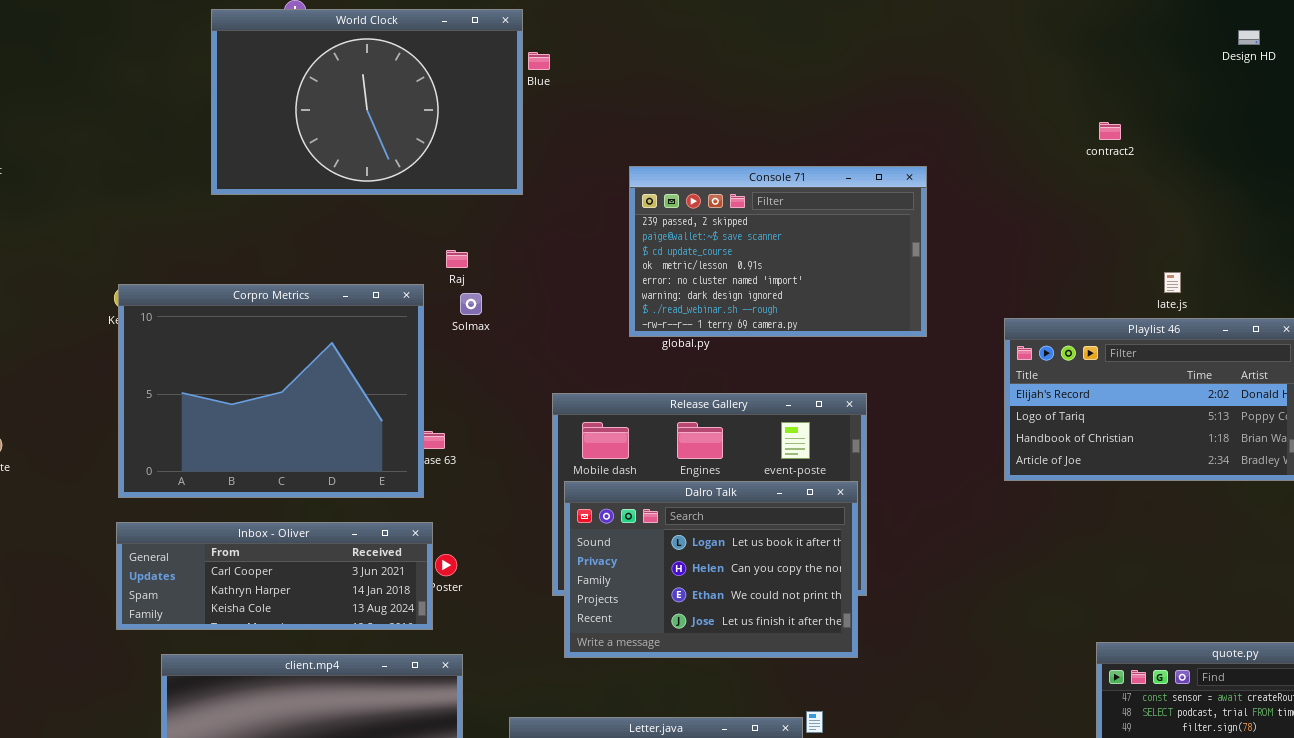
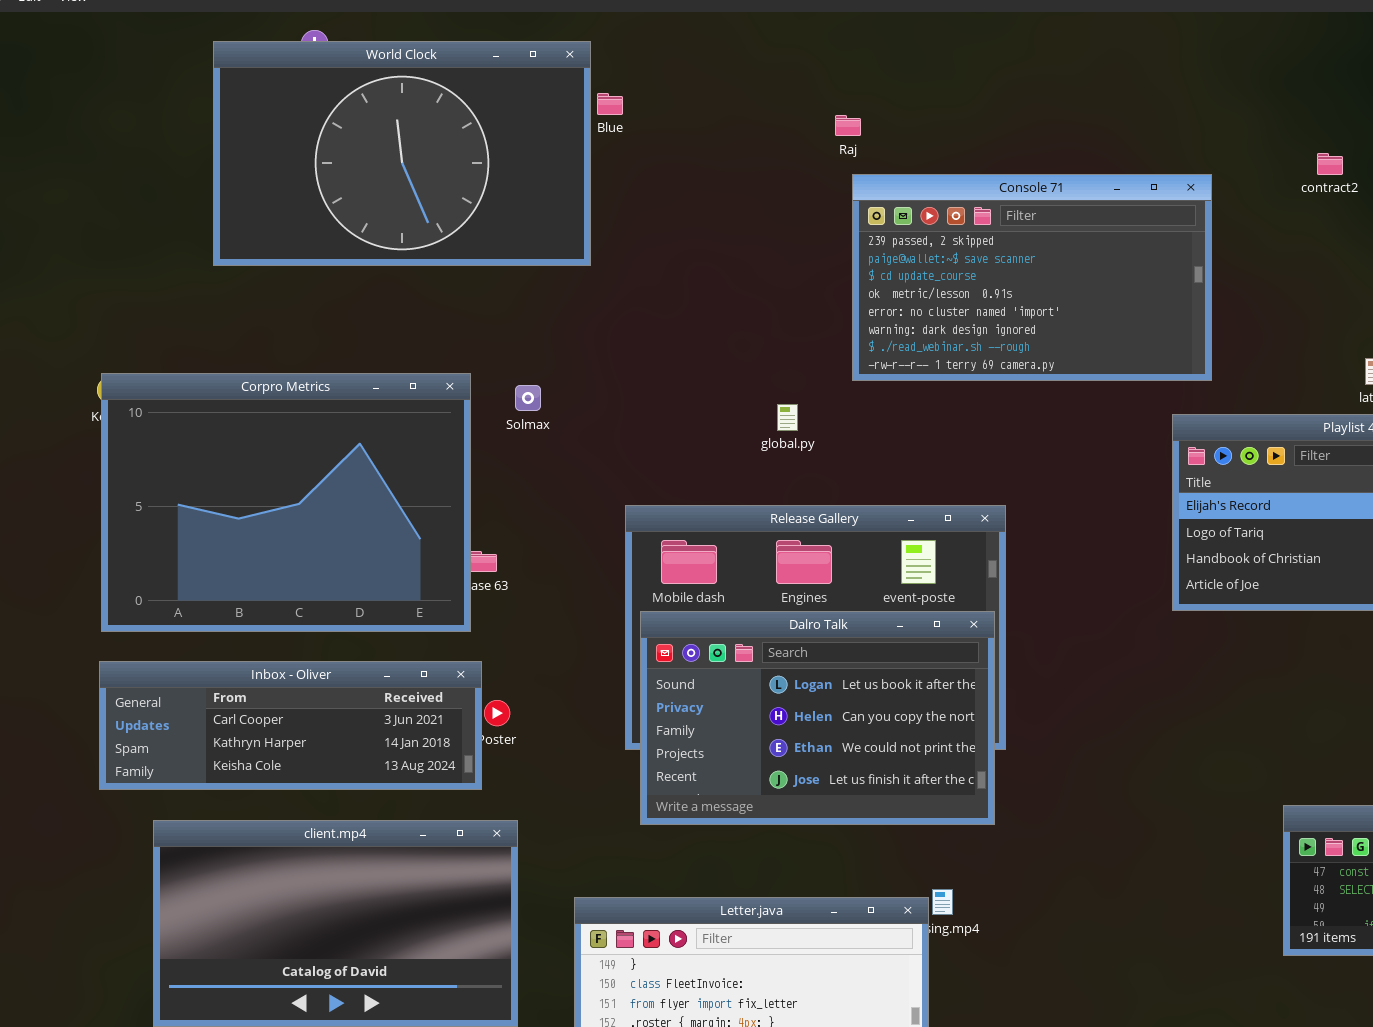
contract2: [1099,122,1121,140] -> [1317,153,1343,175], moved
Console 71: [629,166,927,337] -> [852,174,1212,381], moved
Raj: [446,250,468,268] -> [835,115,861,136], moved

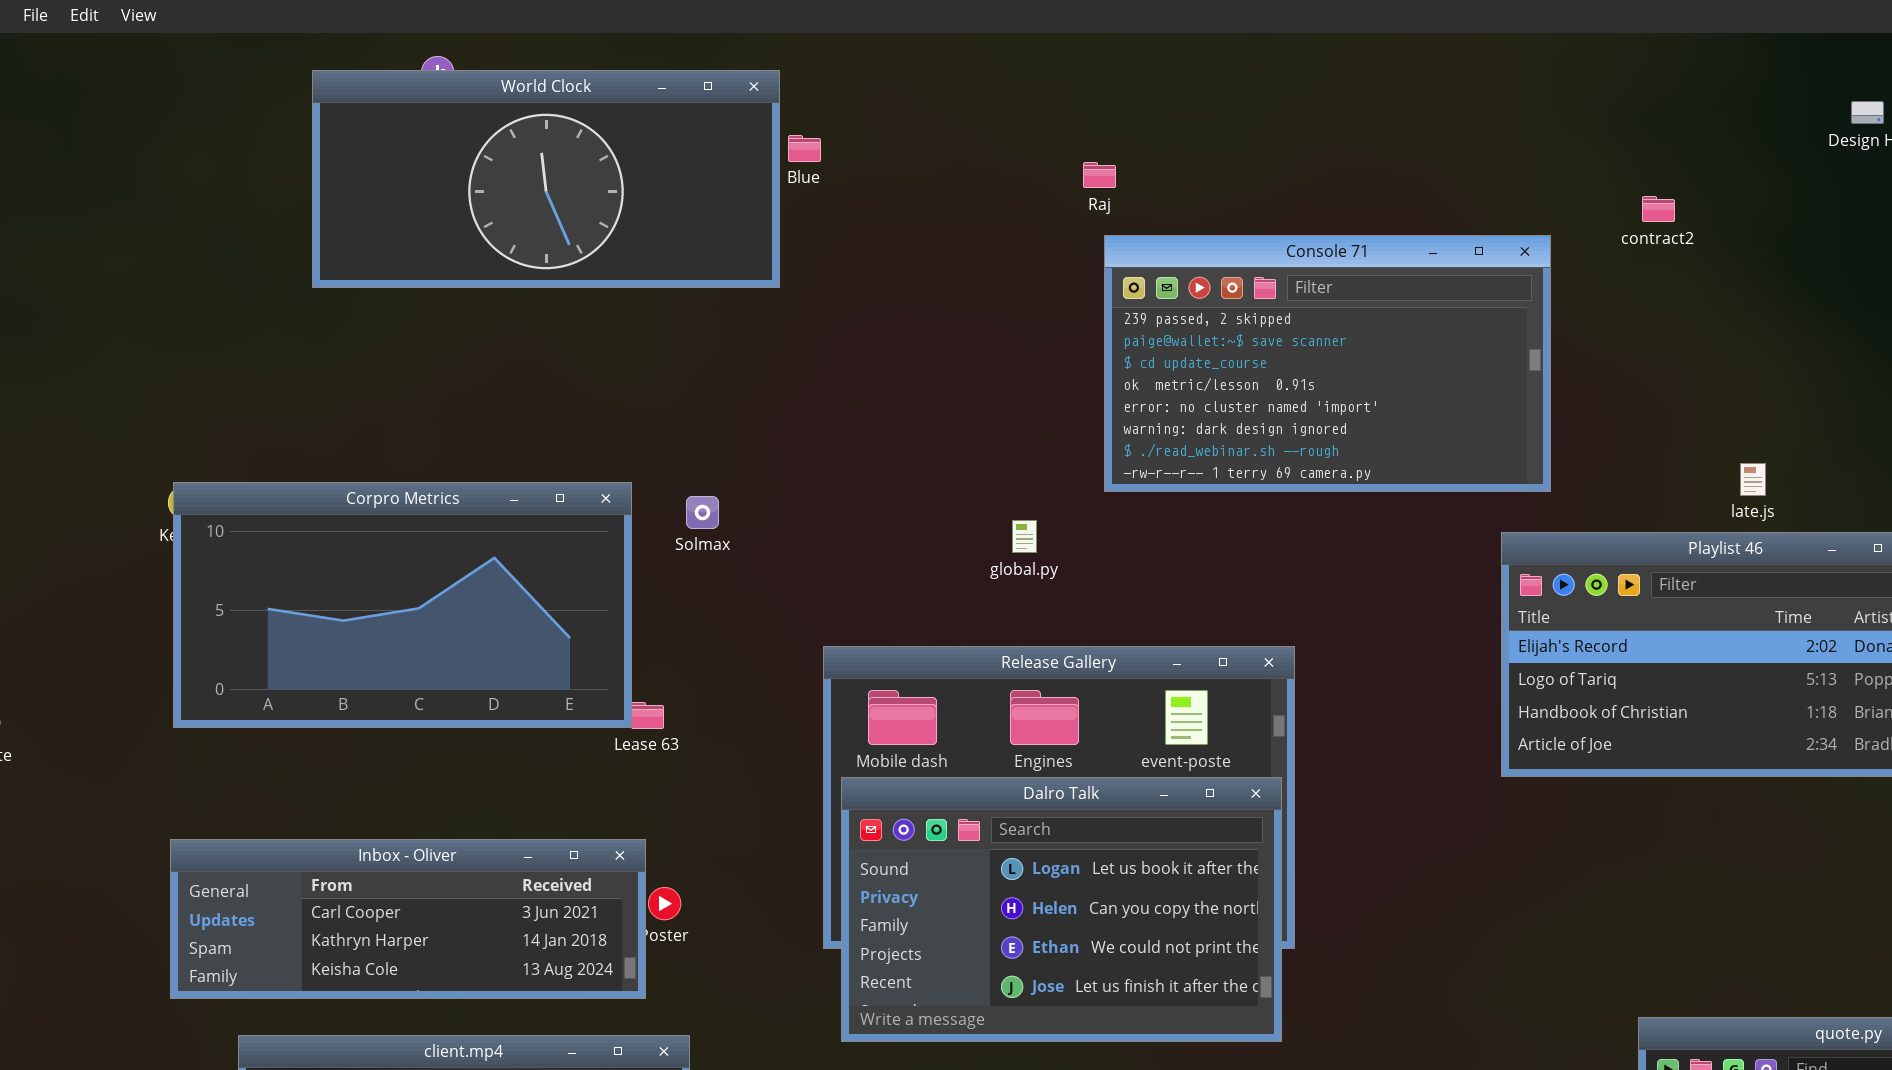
World Clock: [213,41,591,266] -> [312,70,780,288], resized
contract2: [1317,153,1343,175] -> [1642,196,1675,222], moved
Corpro Metrics: [101,373,471,632] -> [173,482,632,728], resized

